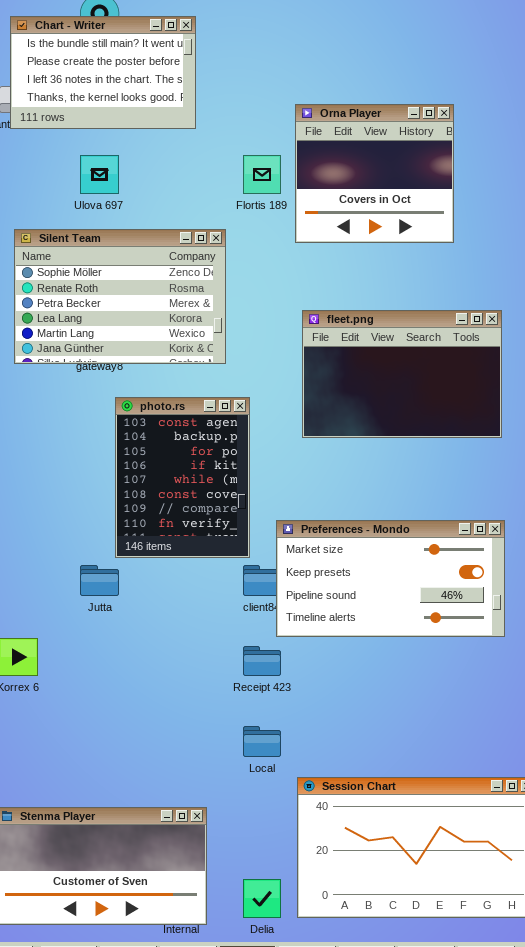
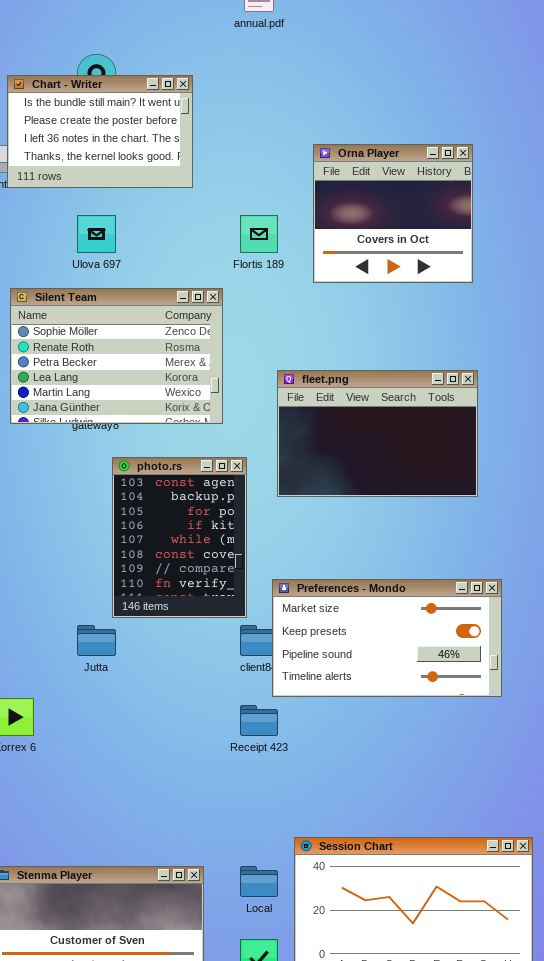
Orna Player: [295,104,454,243] -> [313,144,473,283], moved
fleet.png: [302,310,502,438] -> [277,370,478,497], moved
Local: [243,726,281,757] -> [240,866,278,897], moved

